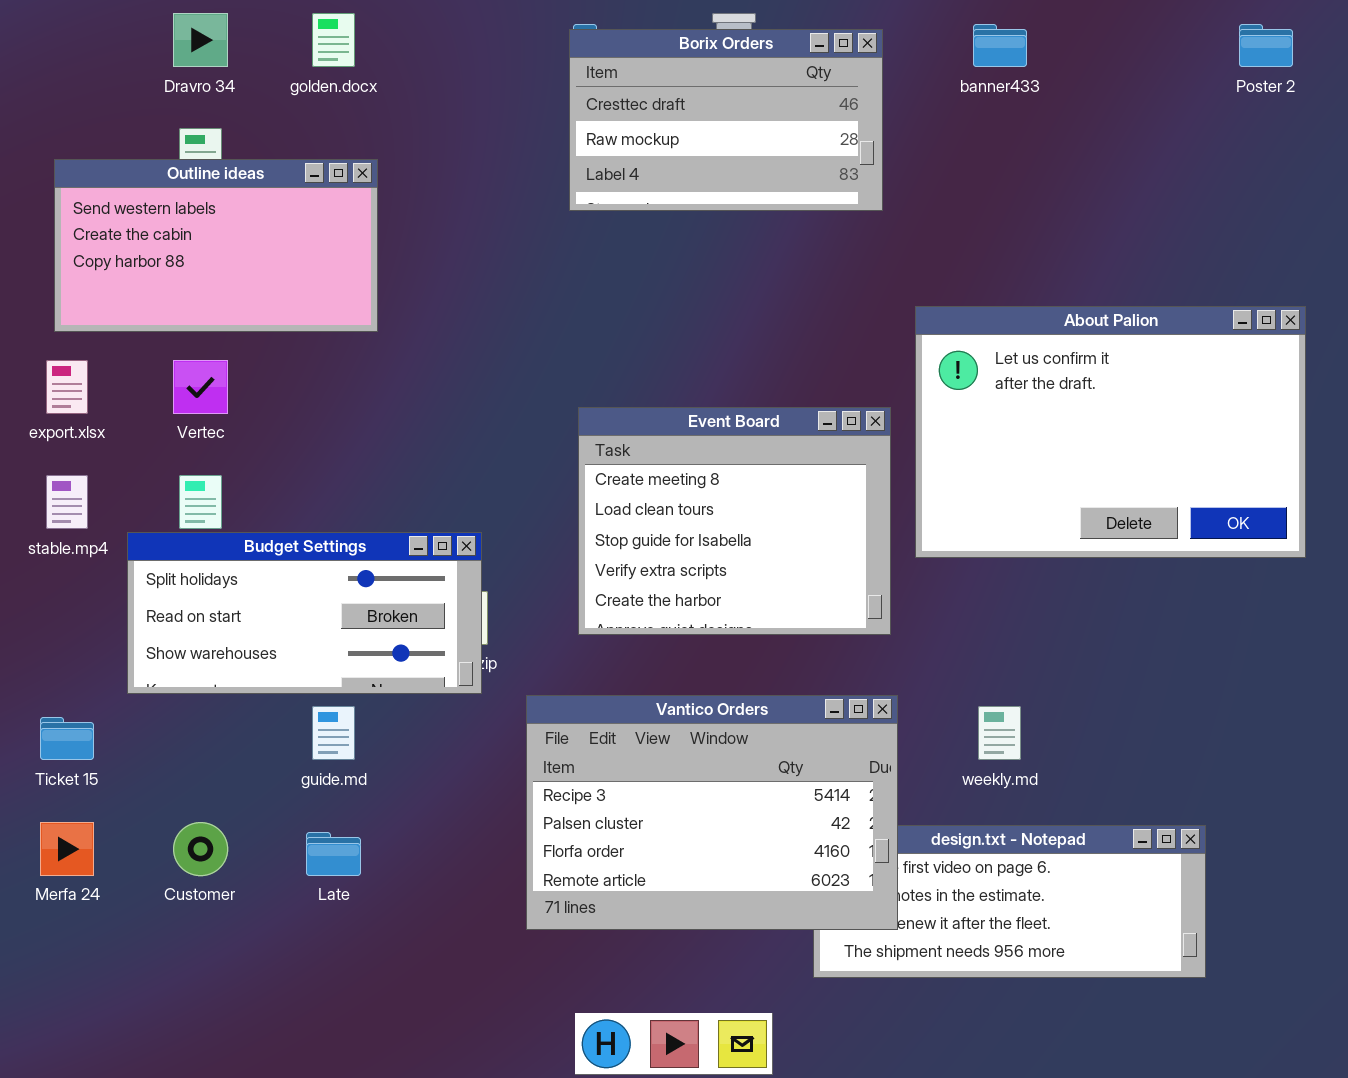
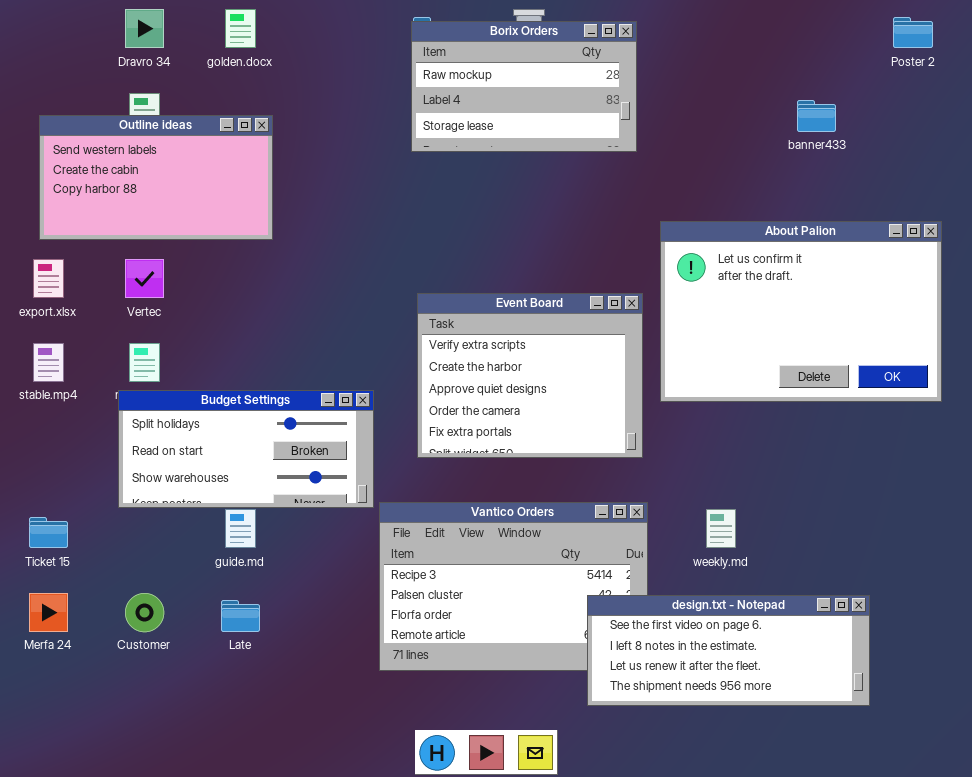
banner433: [973,24,1027,67] -> [797,100,836,132], moved
Borix Orders: [569,29,883,211] -> [411,21,637,152], scrolled down 1 row
Event Board: [578,407,891,635] -> [417,293,643,458], scrolled down 3 rows
Budget Settings: [127,532,482,694] -> [118,390,374,508], moved
design.txt - Notepad: [813,825,1206,978] -> [587,595,870,706], raised

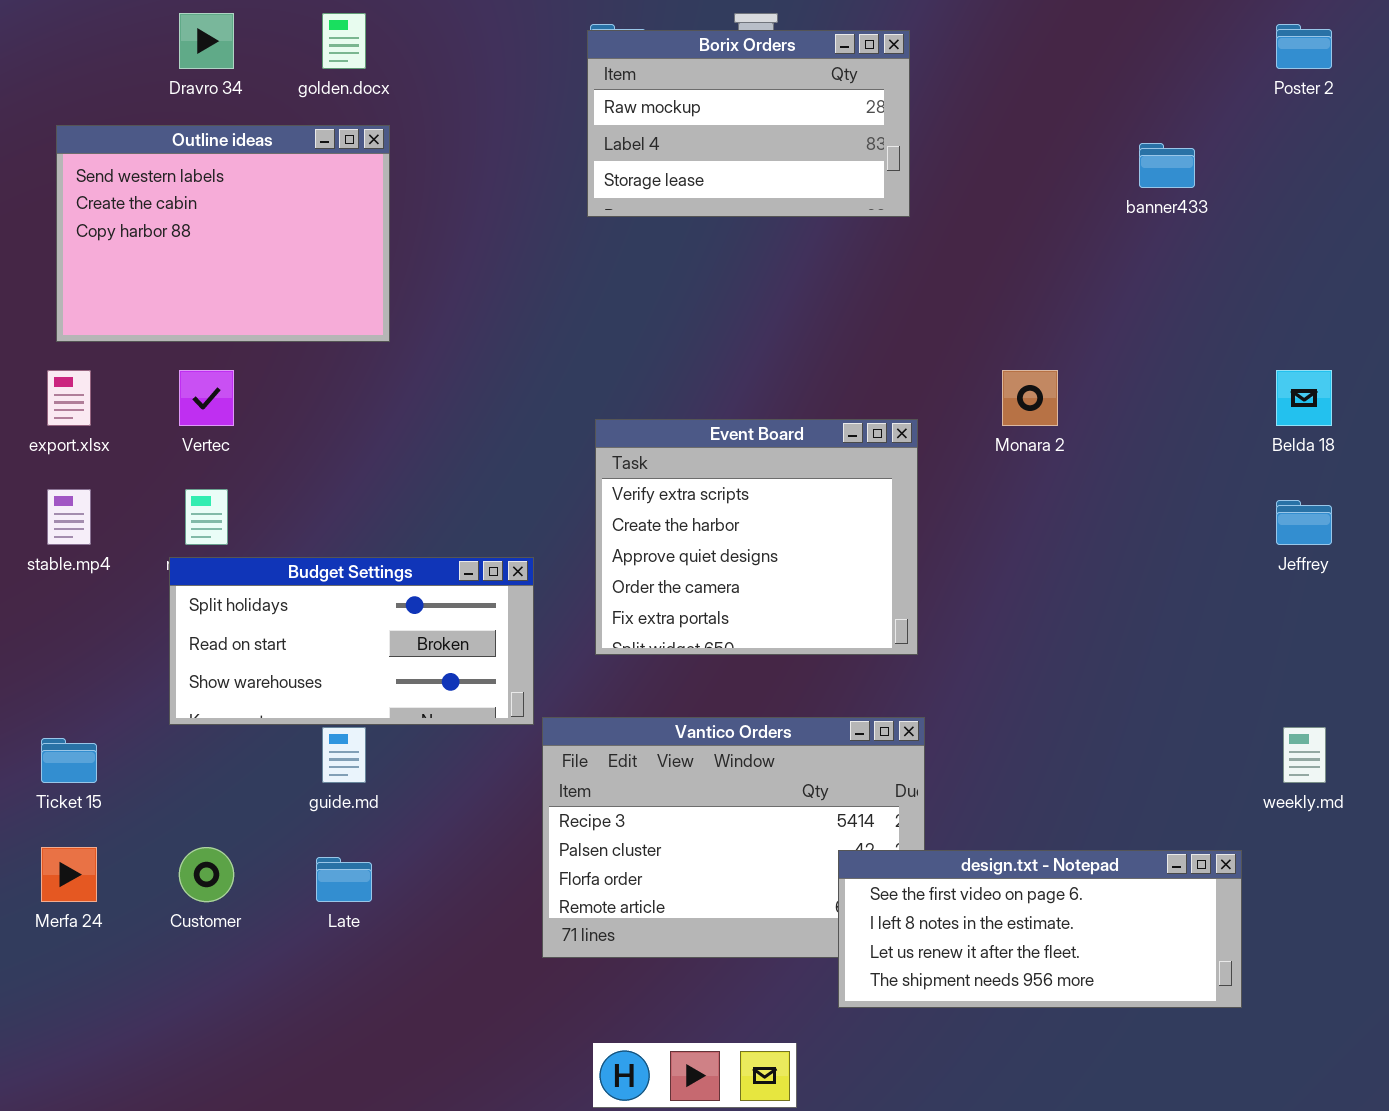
Outline ideas: [39,115,273,240] -> [56,125,390,342], resized
About Palion: [660,221,942,402] -> none, closed
weekly.md: [706,509,736,548] -> [1283,727,1326,783], moved

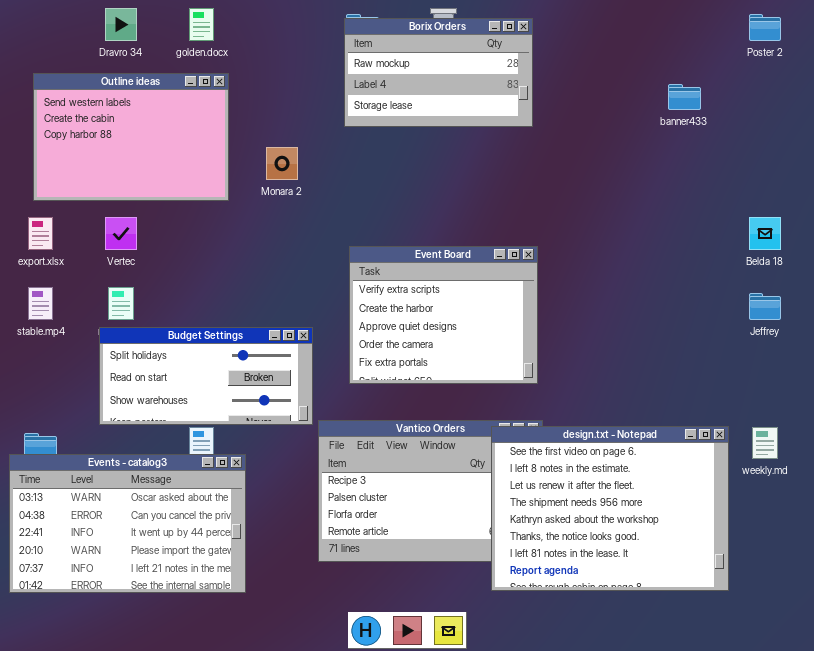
Monara 2: [1002,370,1058,426] -> [266,147,298,180], moved
Events - catalog3: none -> [9,454,246,593], opened
design.txt - Notepad: [838,850,1242,1008] -> [491,426,729,591], resized

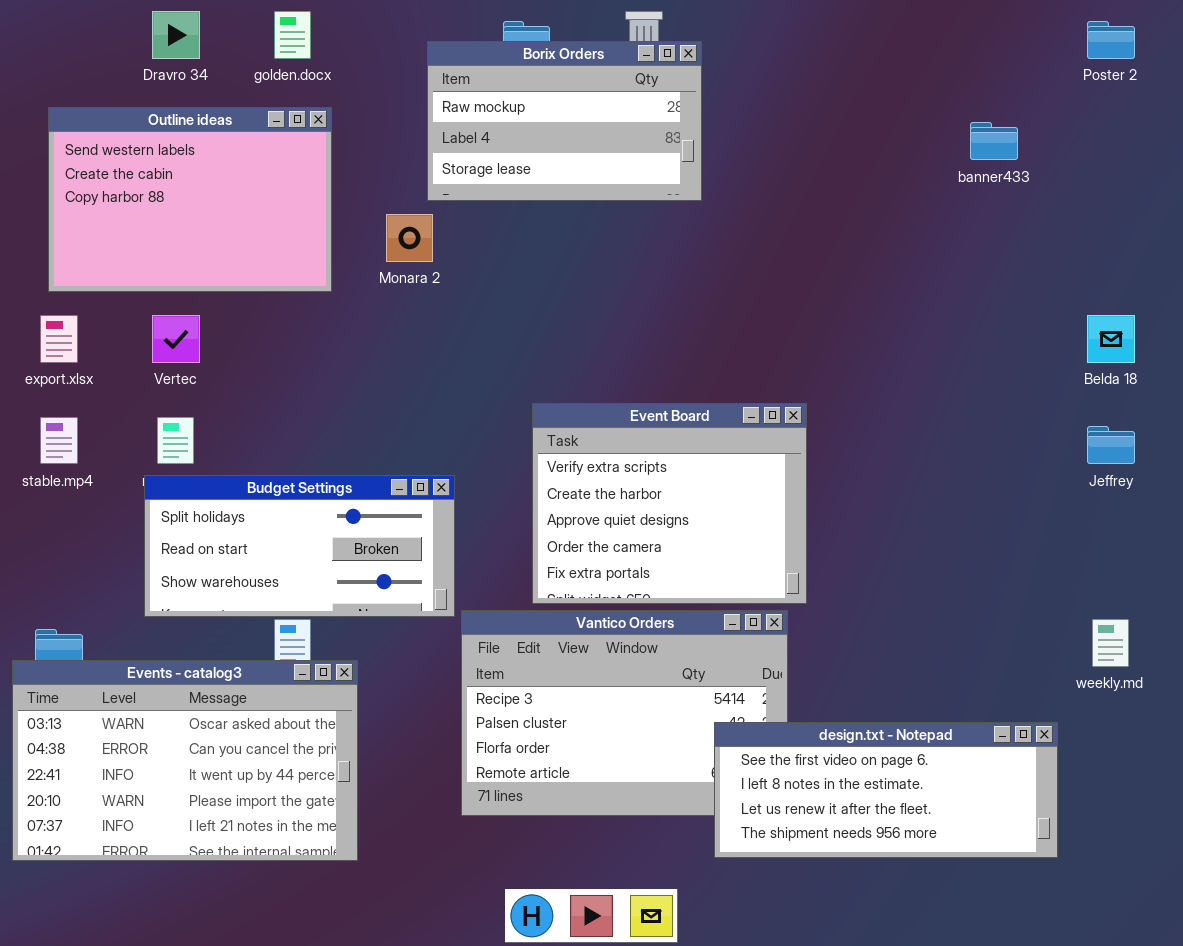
Borix Orders: [344,18,533,127] -> [427,41,702,201], moved
Event Board: [349,246,538,384] -> [532,403,807,604], moved
design.txt - Notepad: [491,426,729,591] -> [714,722,1058,858], resized

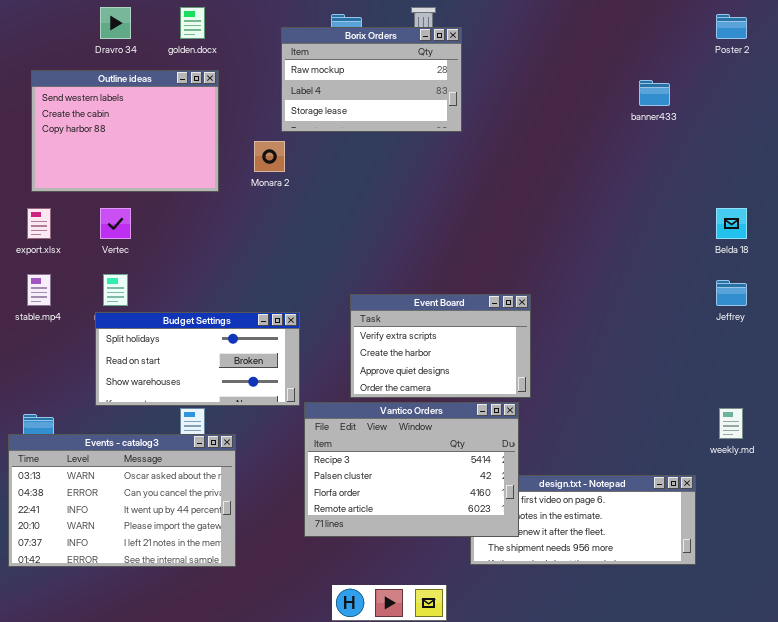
Event Board: [532,403,807,604] -> [350,294,531,398], resized
Vantico Orders: [461,610,788,816] -> [304,402,519,537], raised

